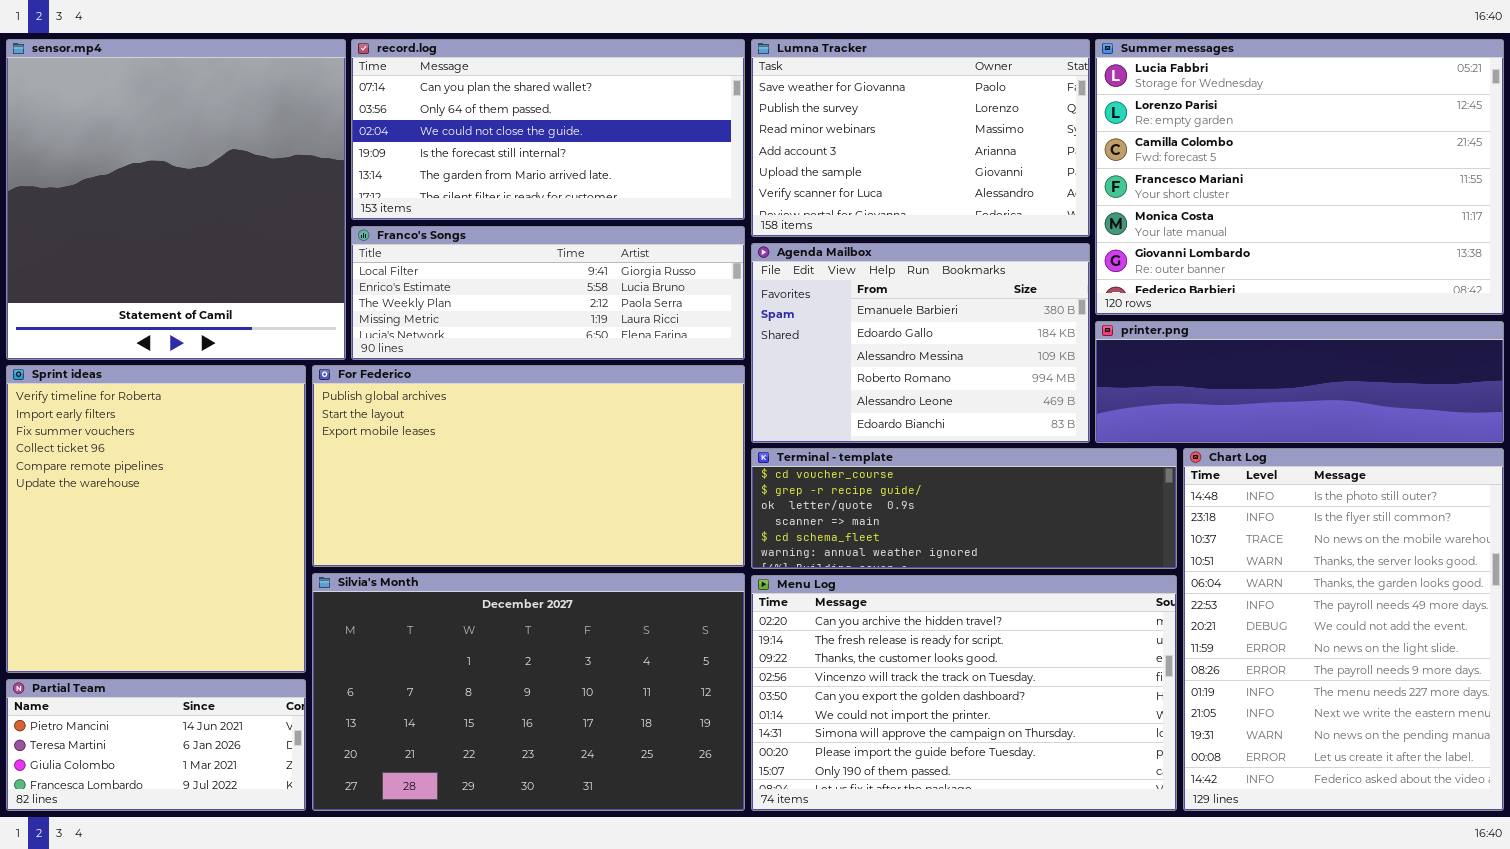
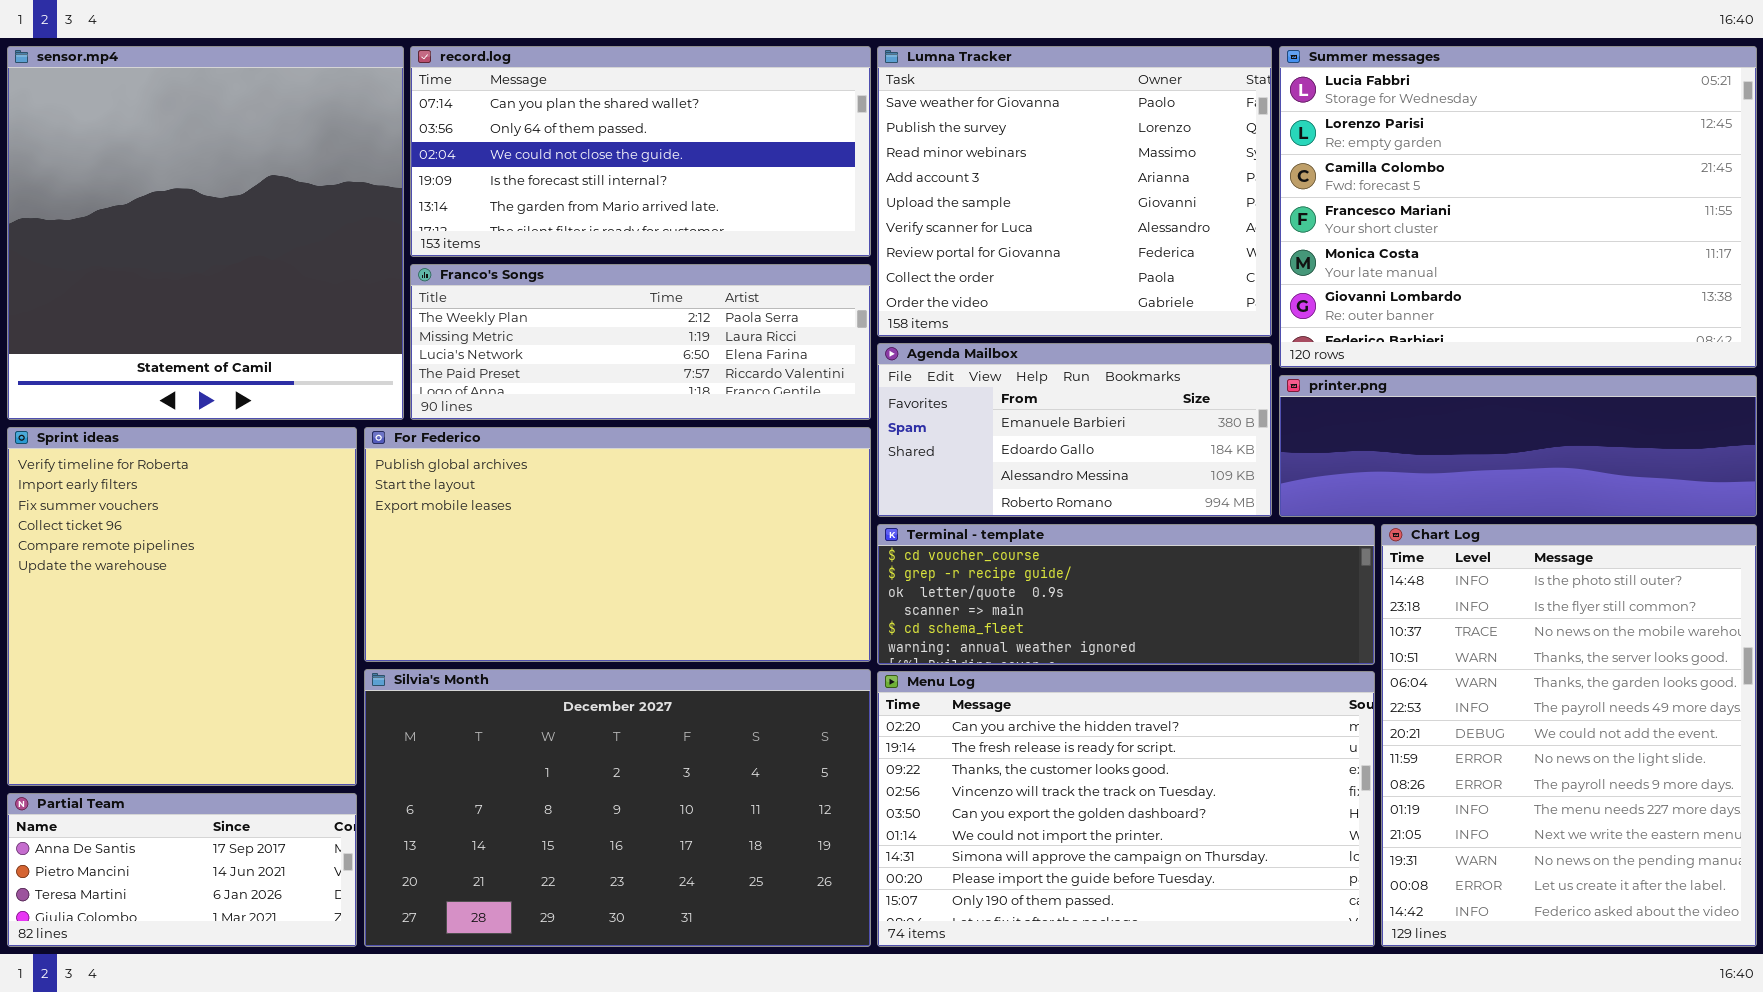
Lumna Tracker: [751,39,1090,237] -> [877,46,1272,337], resized
Franco's Songs: [351,226,745,360] -> [410,264,871,420], scrolled down 2 rows
Agenda Mailbox: [751,243,1090,443] -> [877,343,1272,517], resized
Partial Team: [6,679,306,811] -> [7,793,357,947], scrolled up 1 row

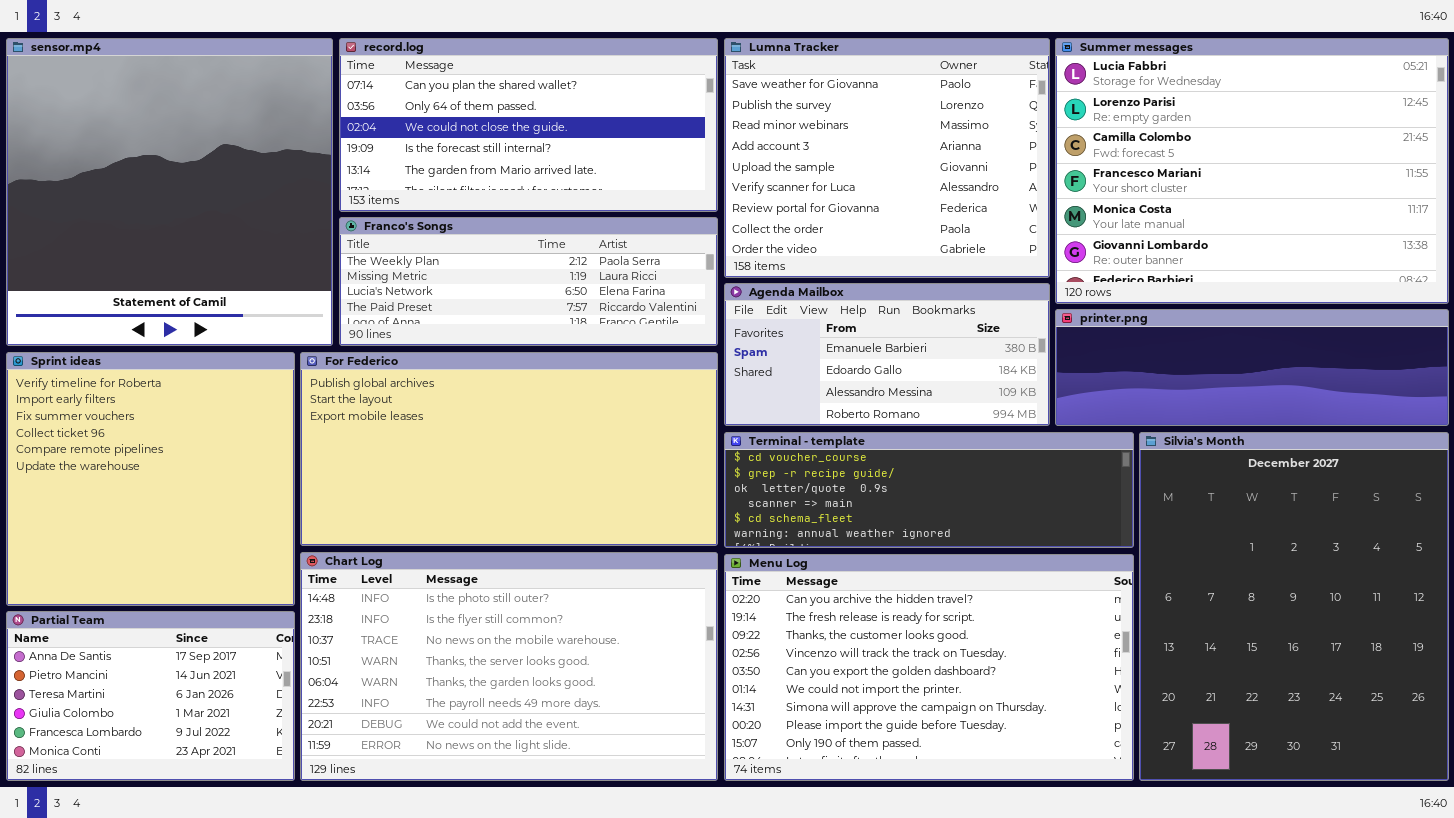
Sprint ideas: [7,427,357,786] -> [6,352,295,606], resized
Chart Log: [1381,524,1757,947] -> [300,552,718,781], moved, resized
Silvia's Month: [364,669,871,947] -> [1139,432,1449,781], moved, resized
Partial Team: [7,793,357,947] -> [6,611,295,781], resized

